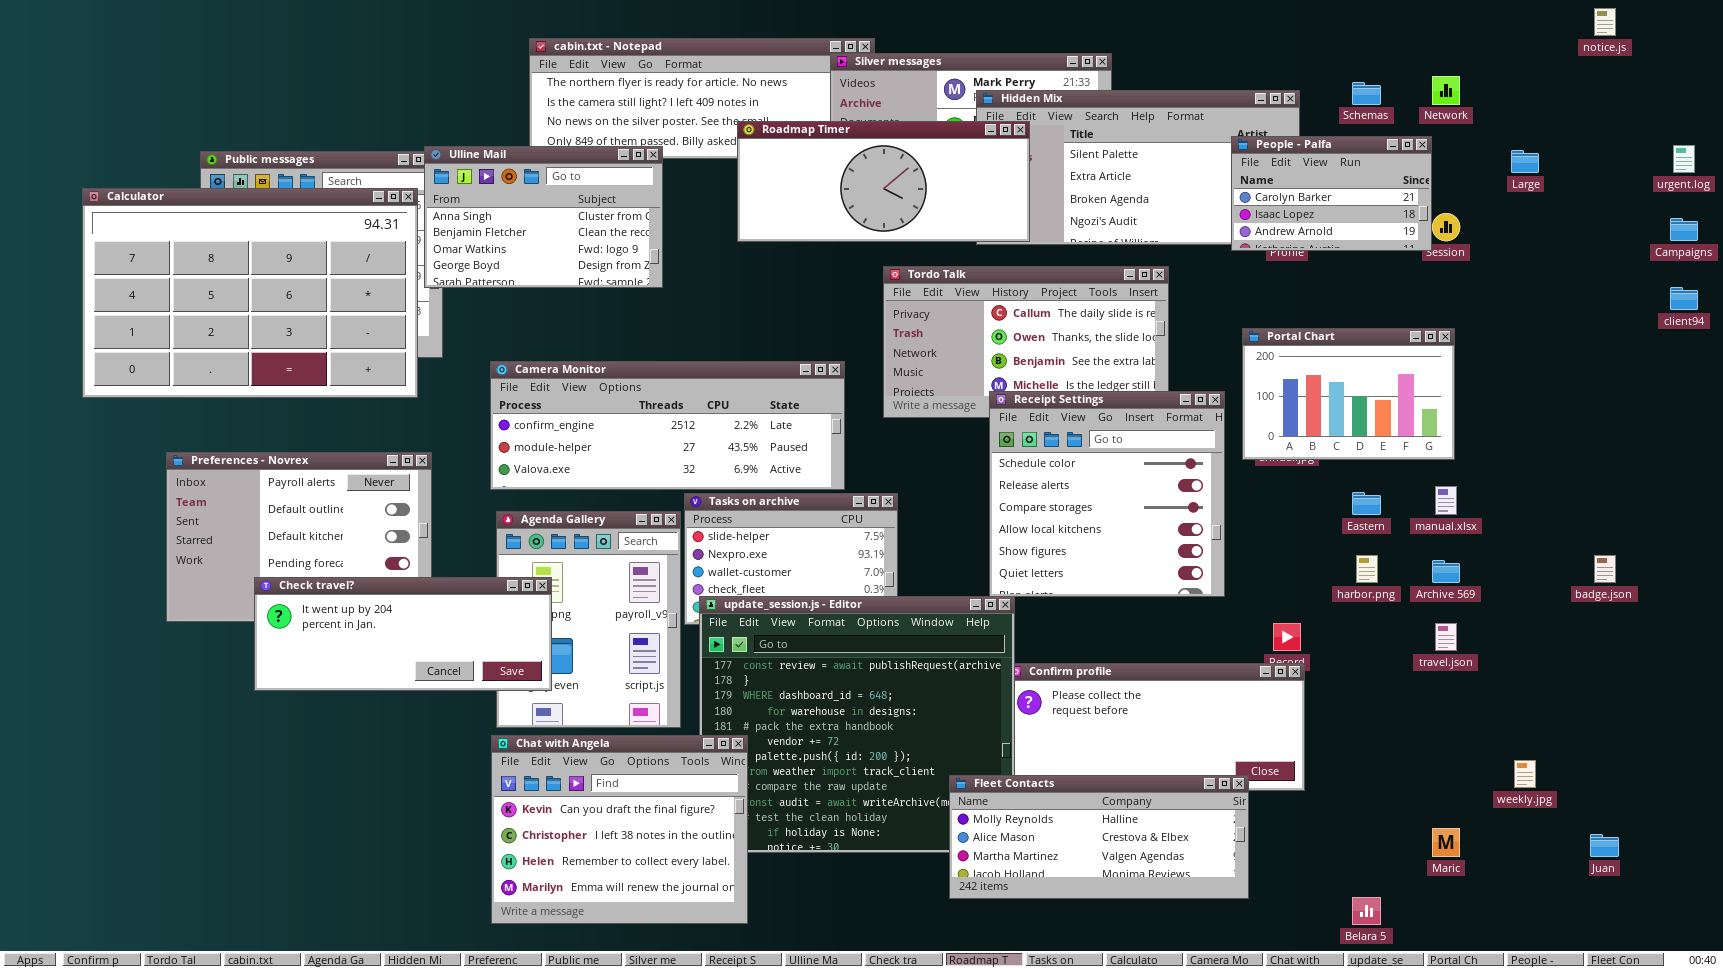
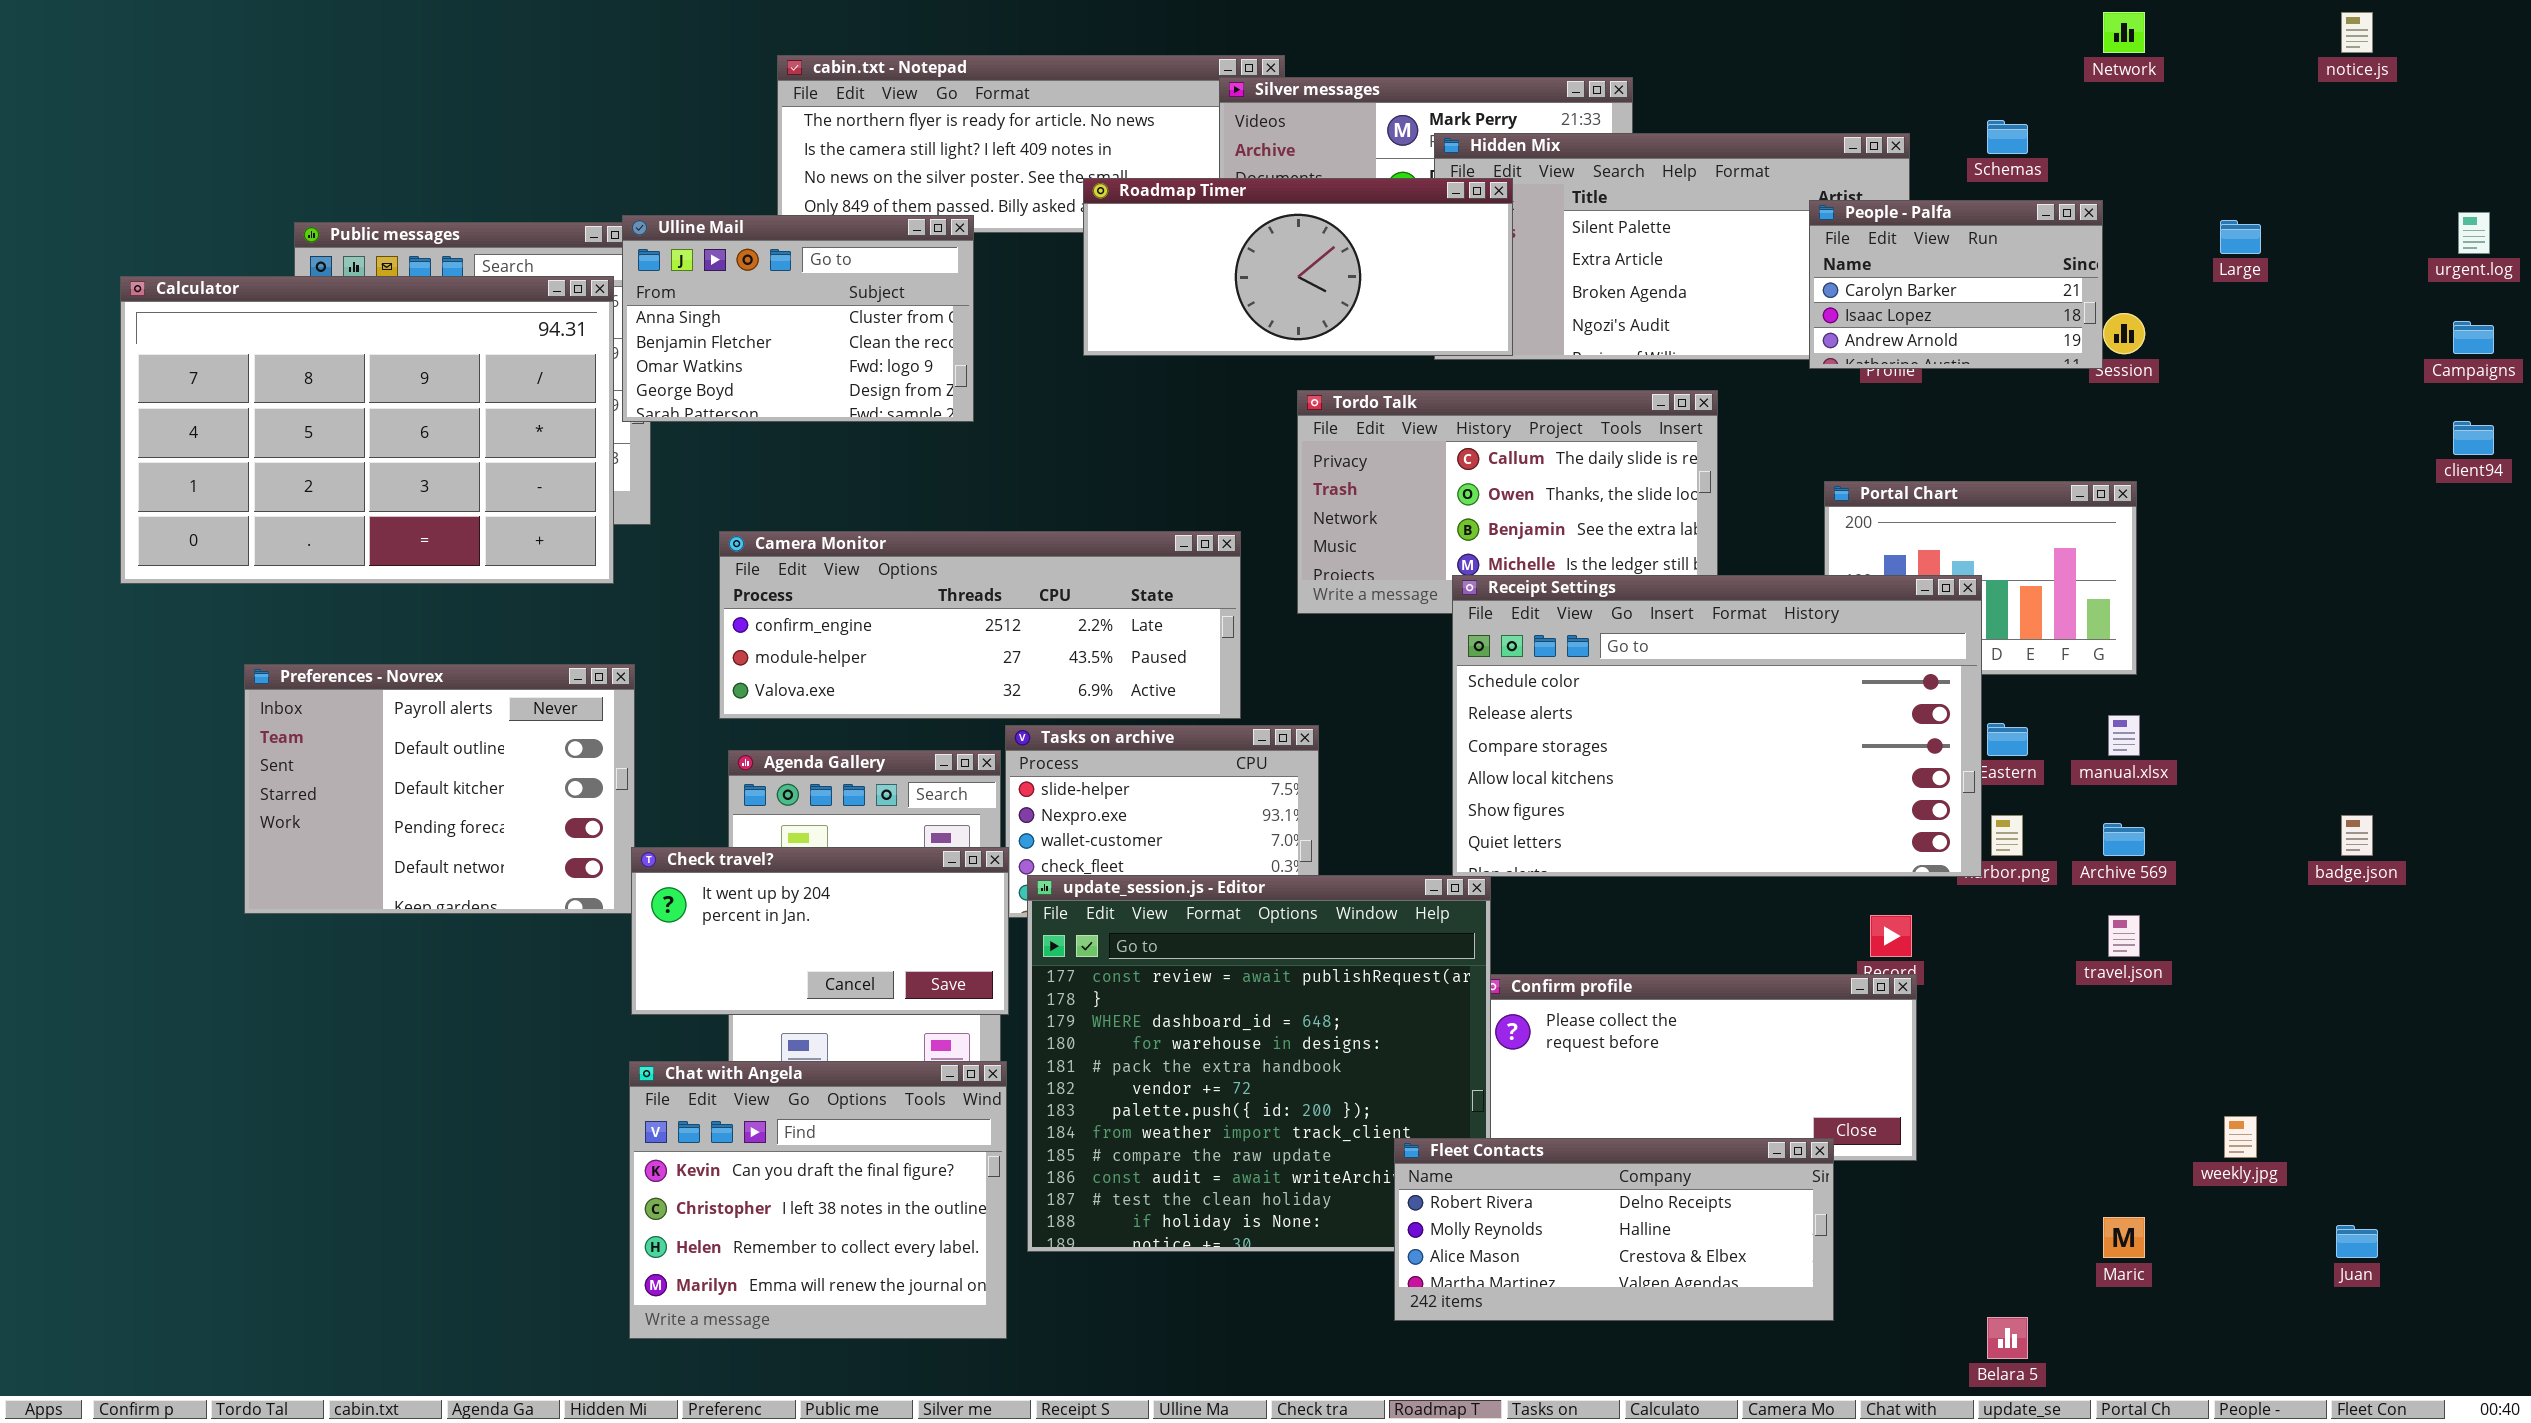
Network: [1432,76,1460,105] -> [2103,12,2145,53], moved
Receipt Settings: [989,391,1225,597] -> [1452,575,1982,877], resized
Check travel?: [254,577,552,691] -> [631,847,1009,1015], moved, resized
Chat with Angela: [491,735,748,924] -> [629,1061,1007,1339], moved
Fleet Contacts: [949,775,1249,899] -> [1394,1138,1834,1321], scrolled up 1 row

